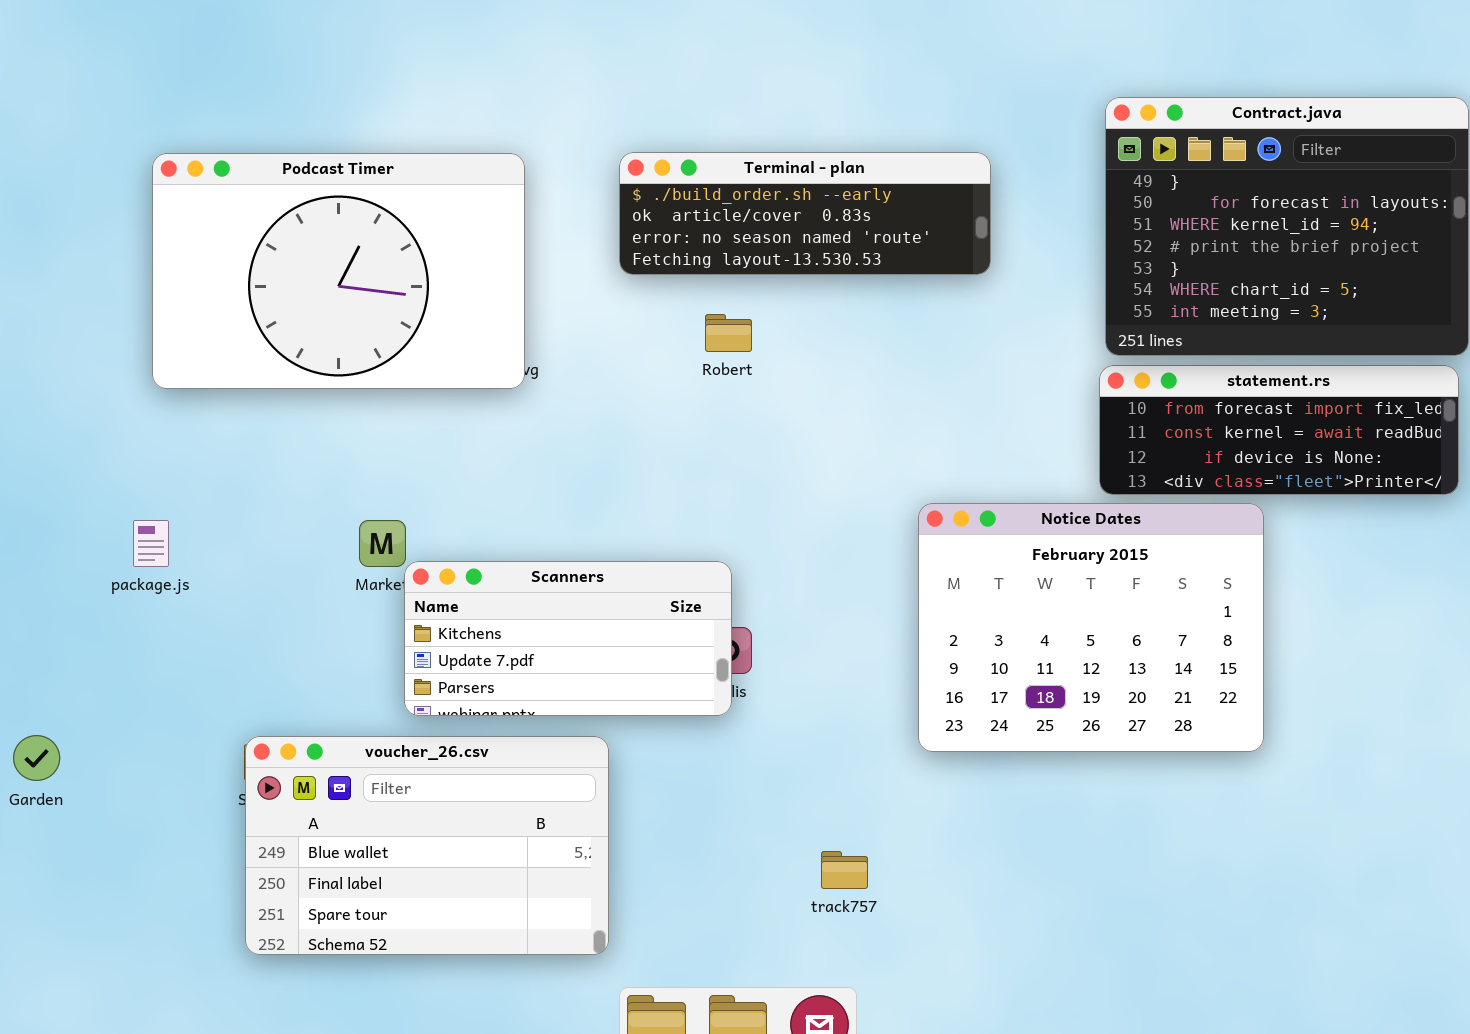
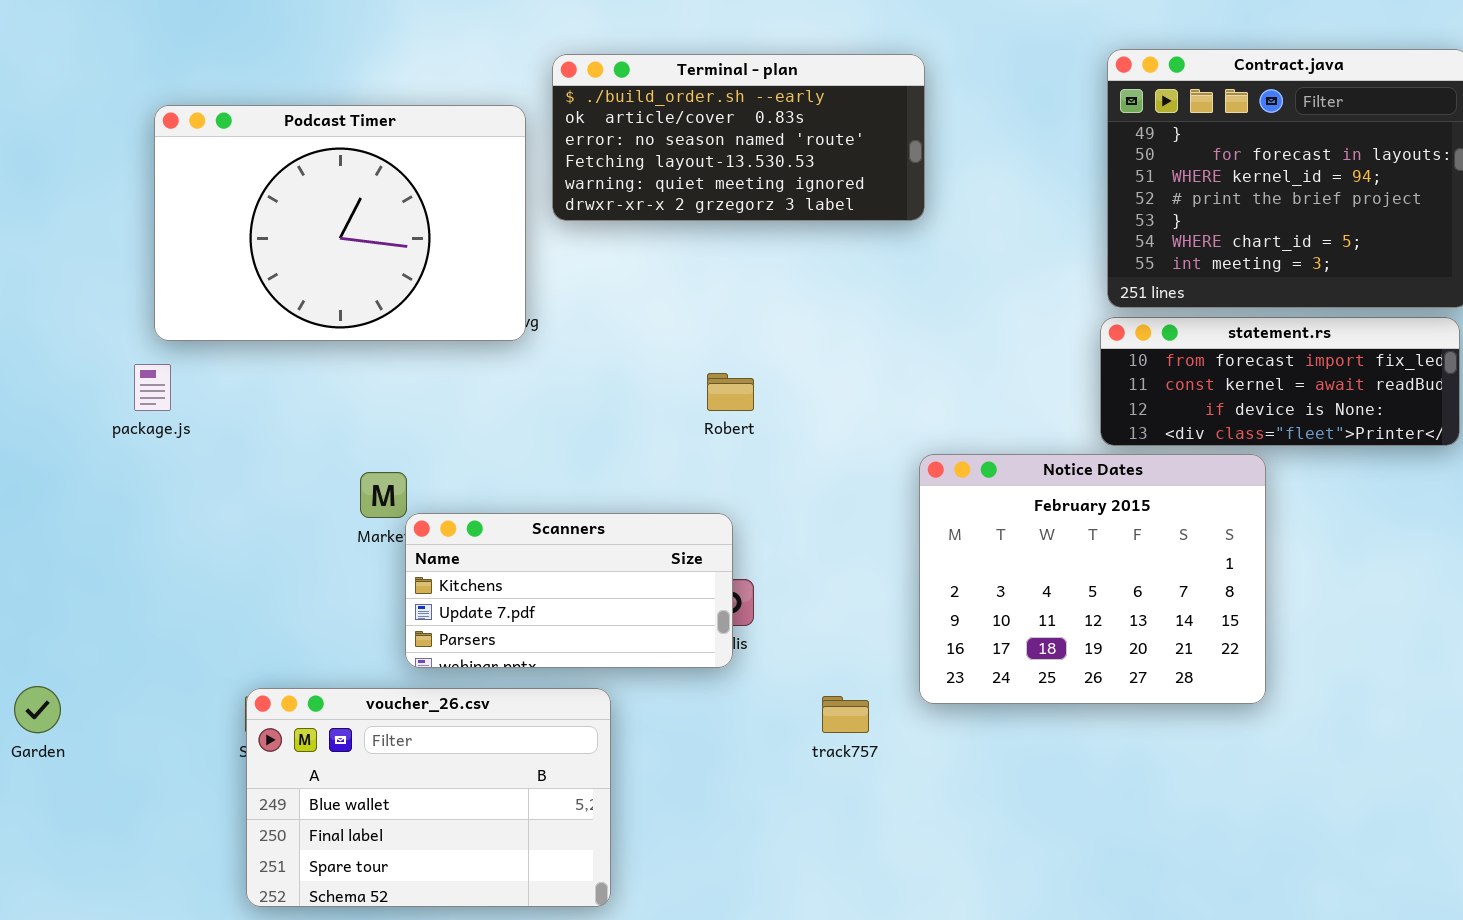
Terminal - plan: [619,152,991,275] -> [552,54,925,221], moved, resized
Robert: [705,314,752,352] -> [707,373,754,411], moved
package.js: [133,520,169,567] -> [134,364,171,411], moved
track757: [821,851,868,889] -> [822,696,869,733], moved

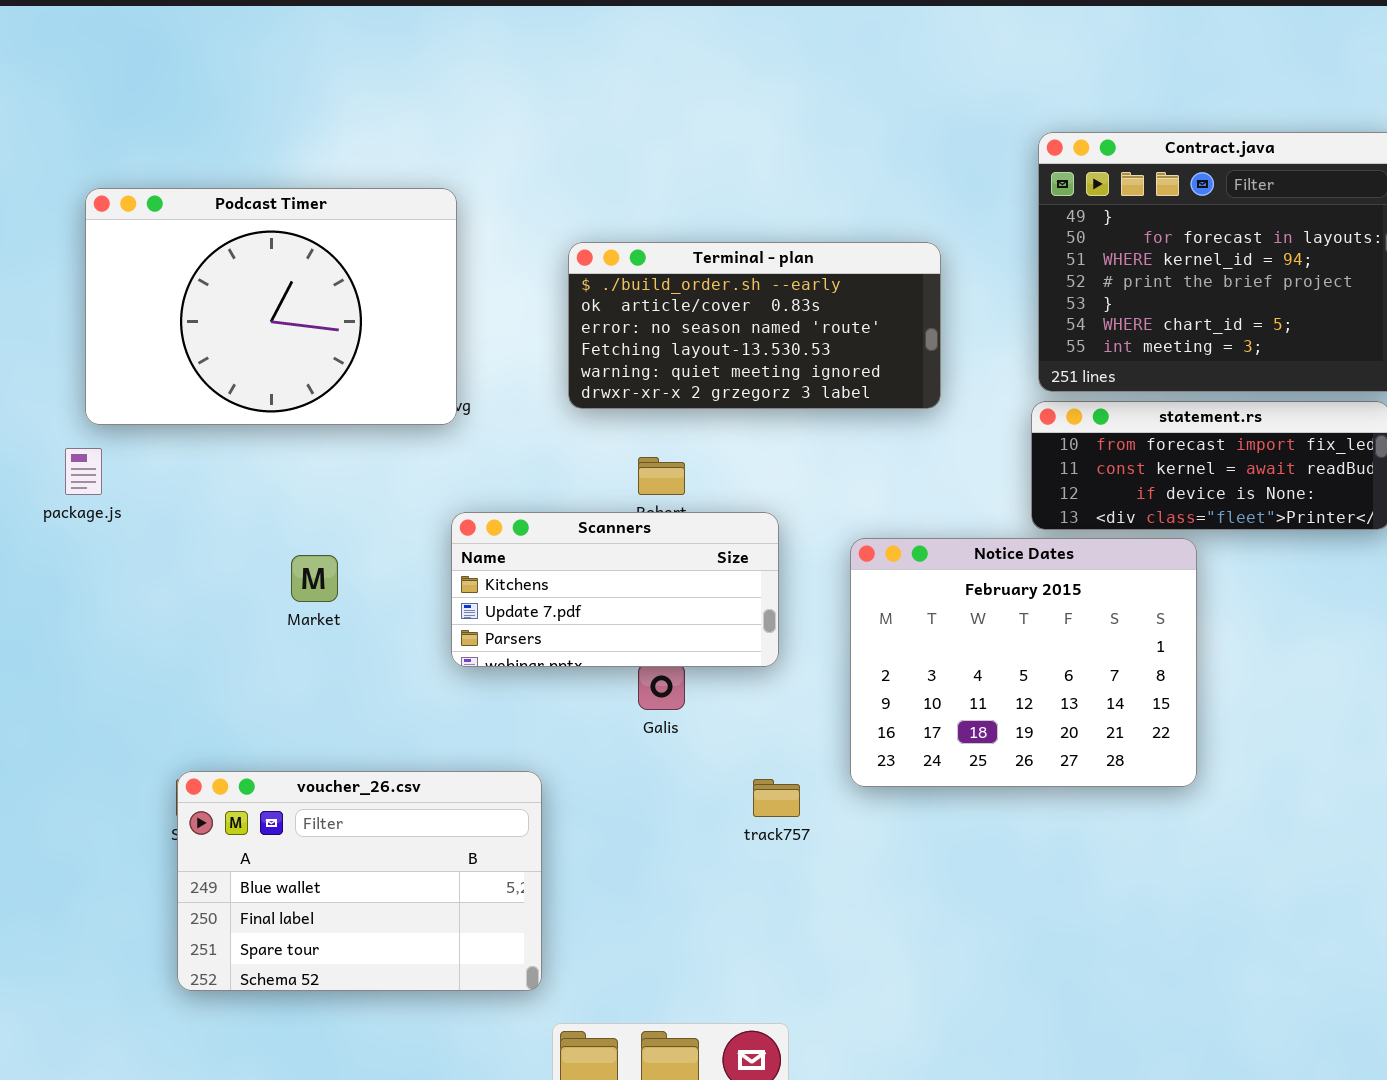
Terminal - plan: [552,54,925,221] -> [568,242,941,409], moved
Scanners: [405,513,733,668] -> [451,512,779,667], moved

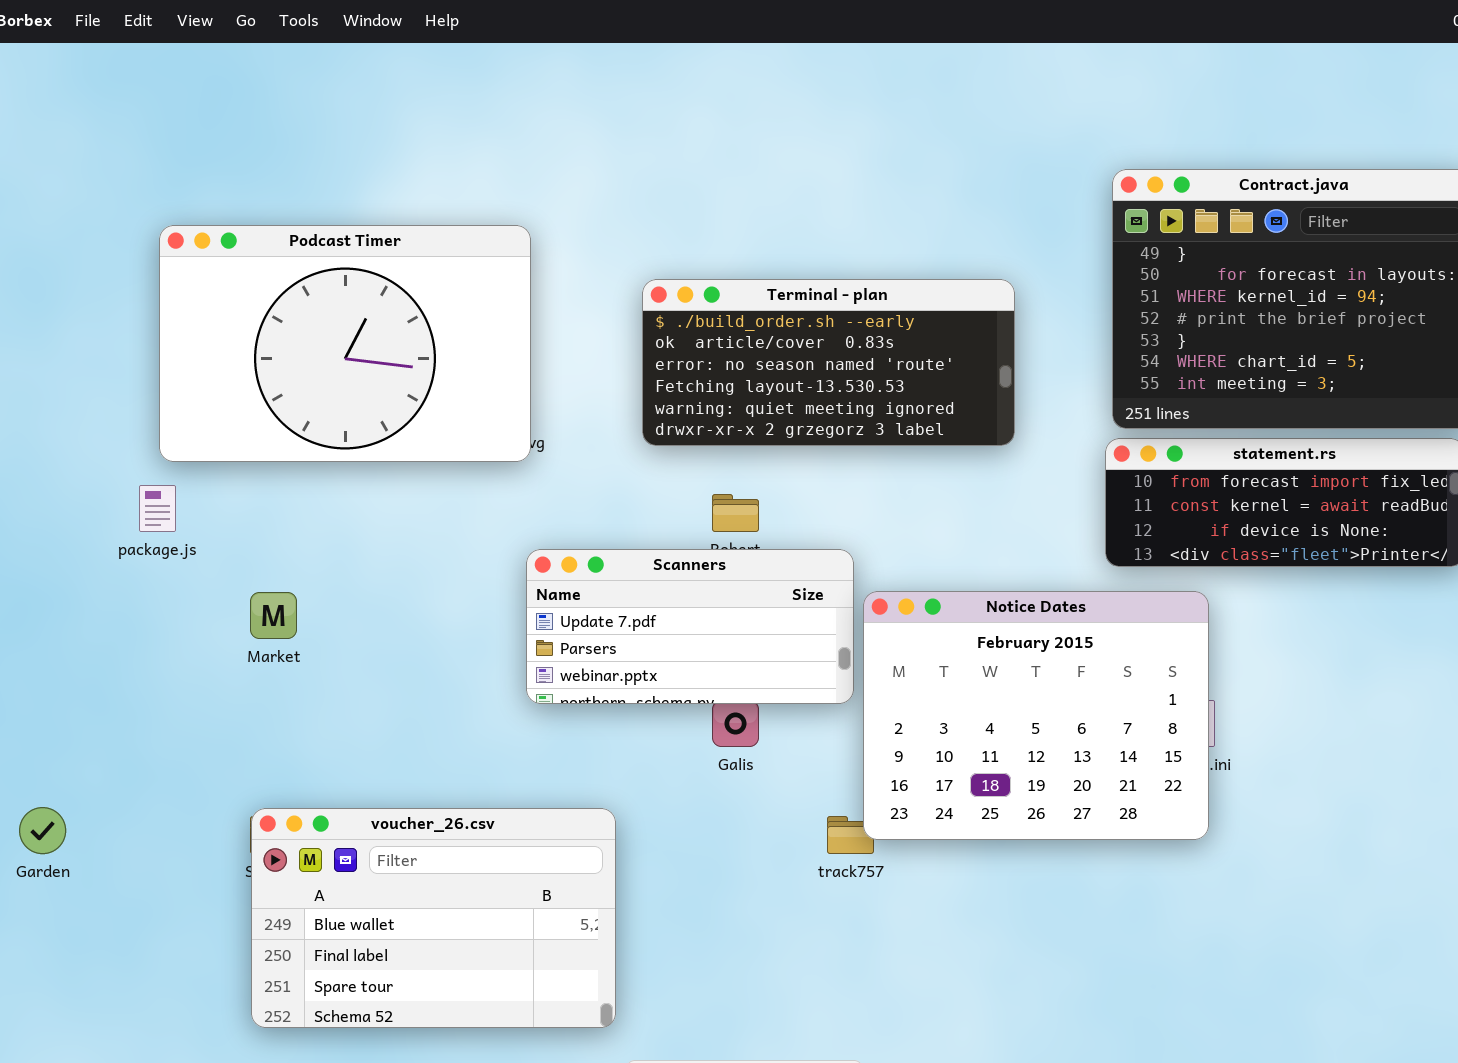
Scanners: [451,512,779,667] -> [526,549,854,704], scrolled down 1 row
Notice Dates: [850,538,1197,787] -> [863,591,1209,840], moved
Market: [291,555,338,602] -> [250,592,297,639], moved

